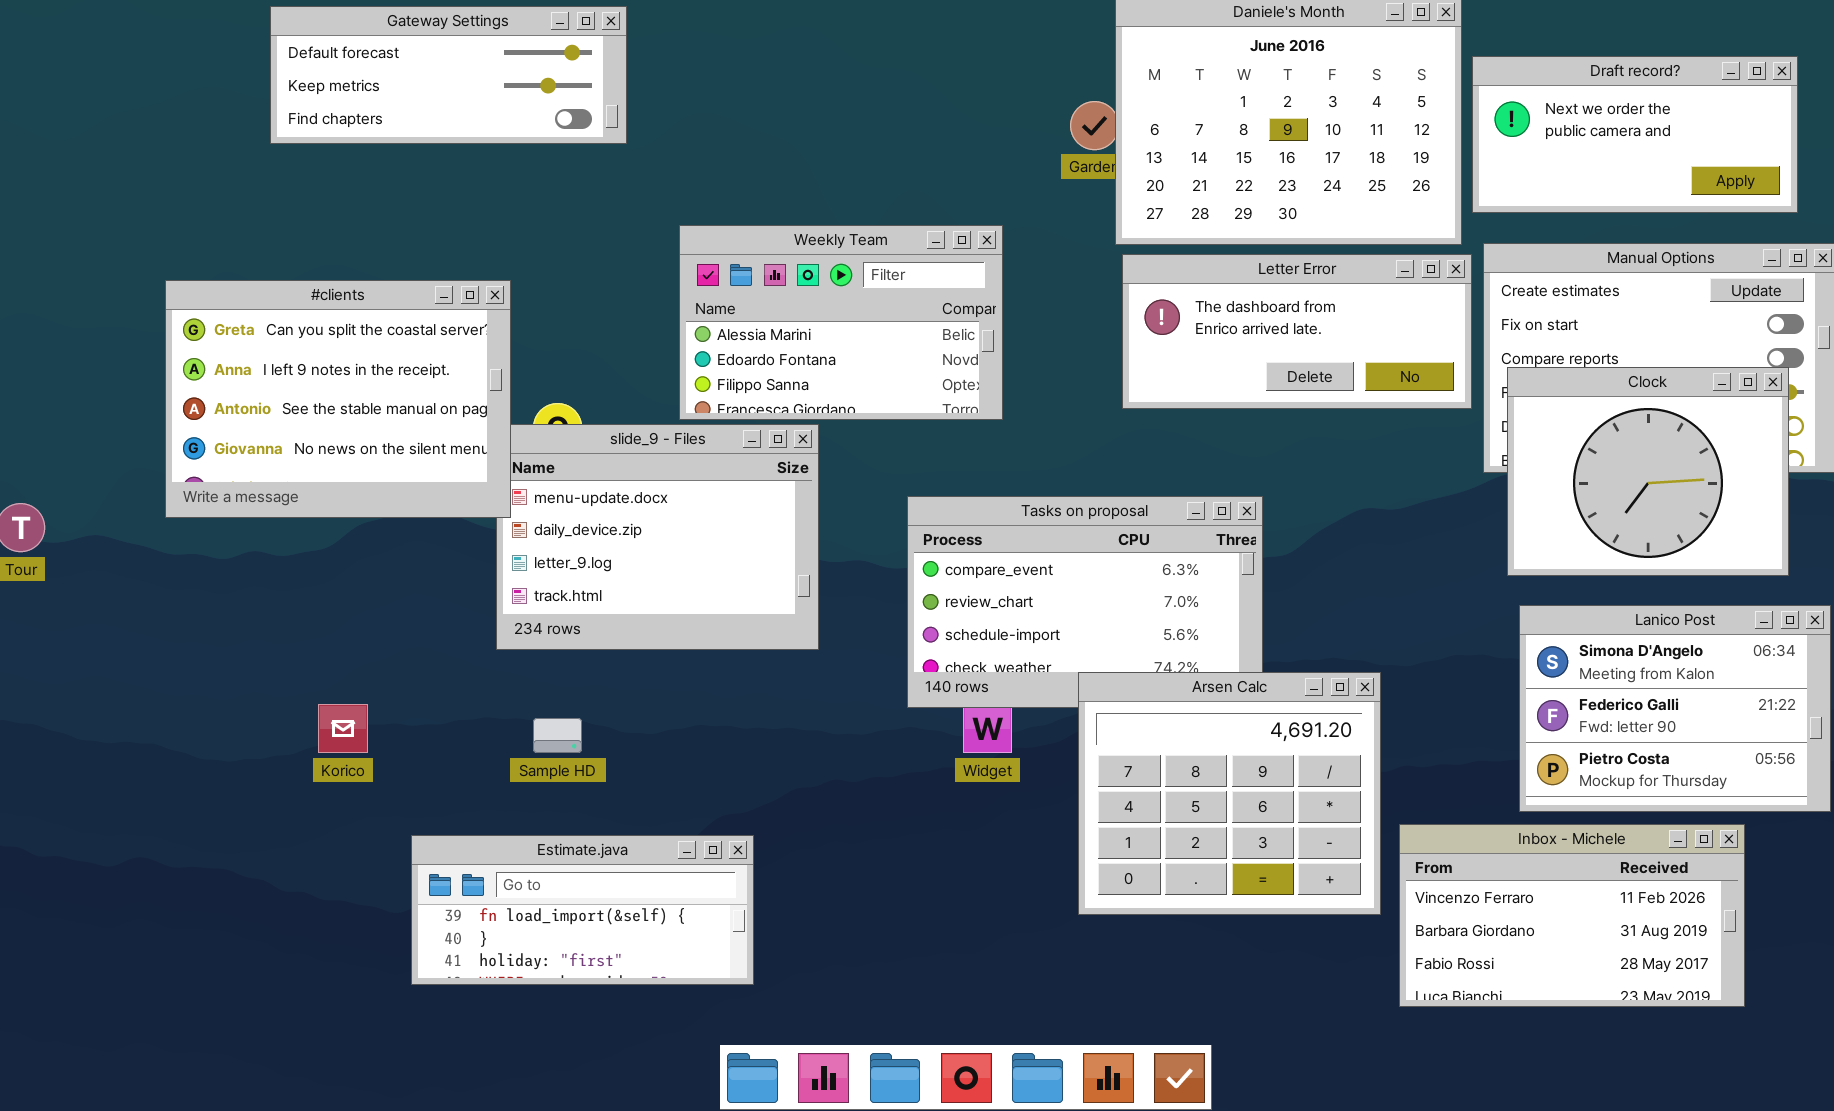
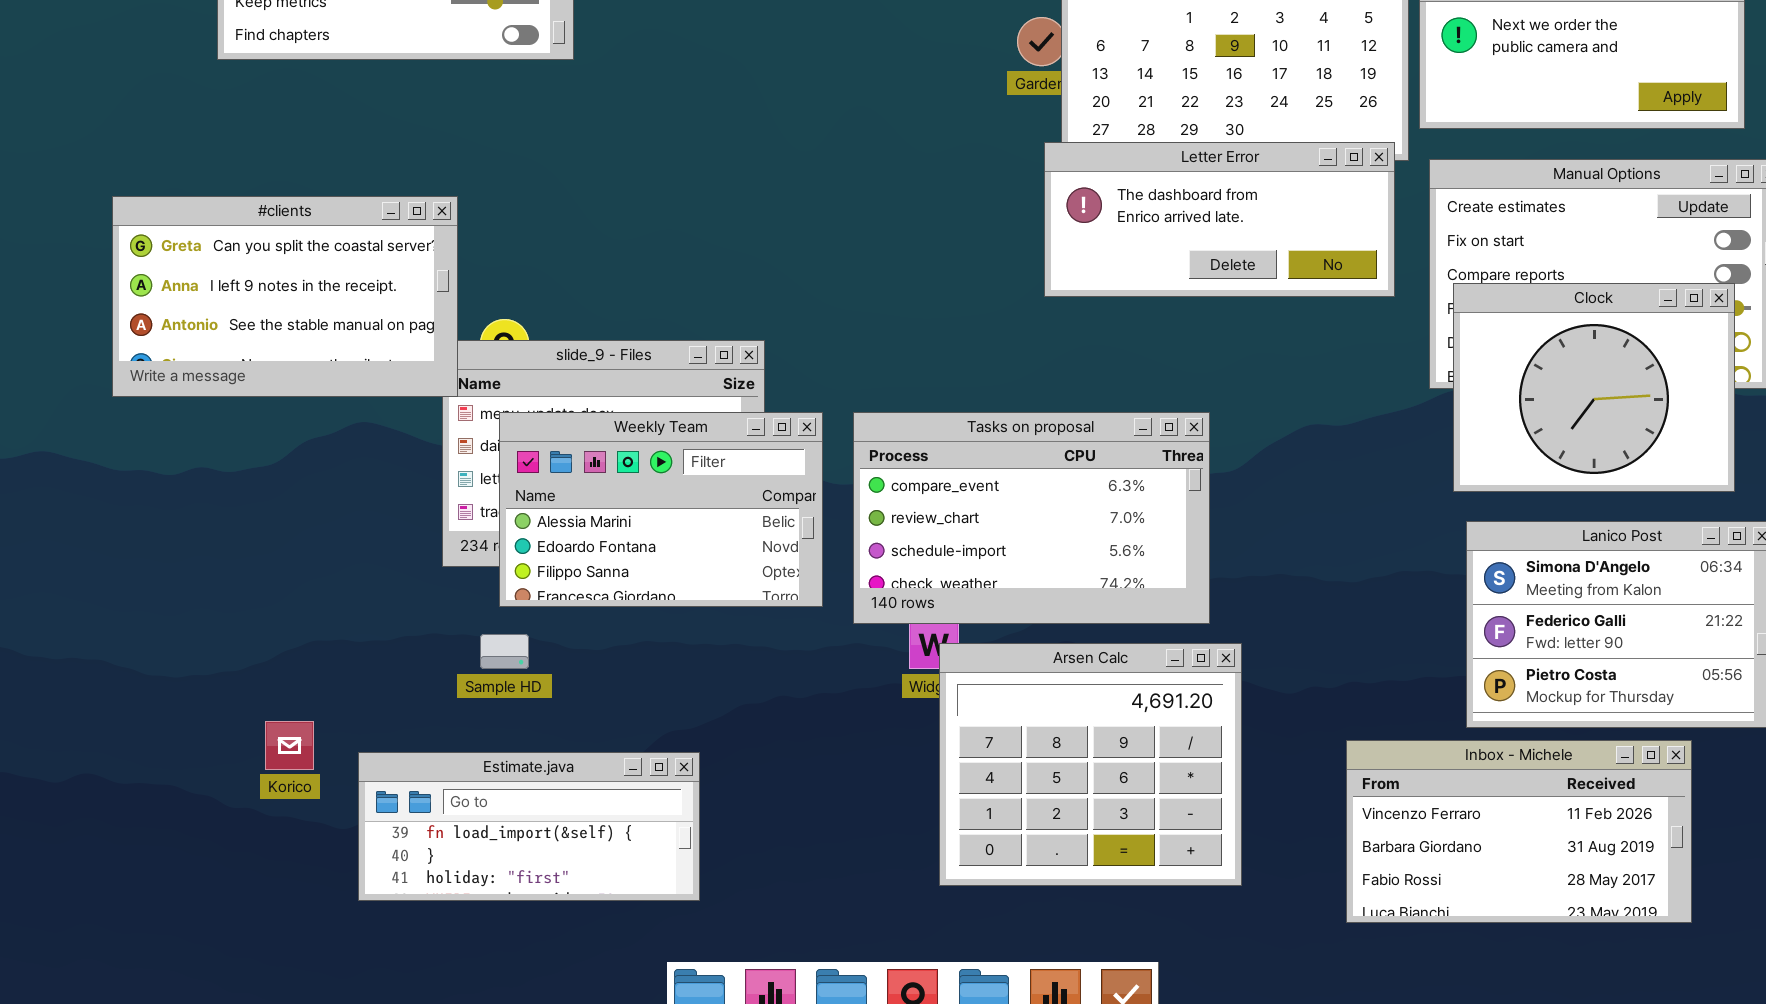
Weekly Team: [679,225,1003,420] -> [499,412,823,607], moved
Letter Error: [1122,254,1472,409] -> [1044,142,1395,297], moved
#clients: [165,280,511,518] -> [112,196,458,397], resized
Arsen Calc: [1078,672,1381,915] -> [939,643,1242,886], moved
Korico: [318,704,368,753] -> [265,721,314,770], moved

